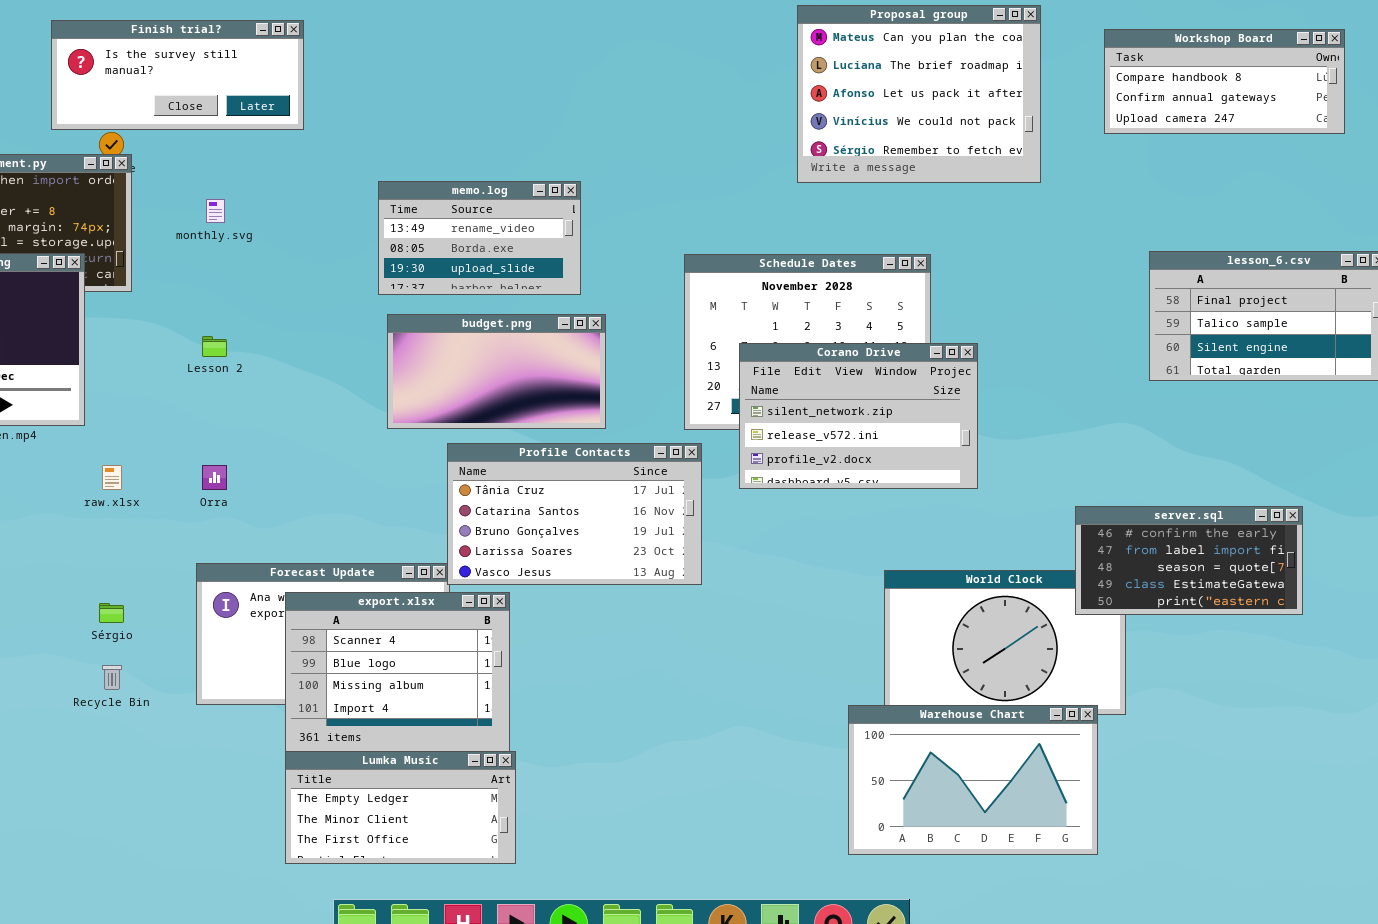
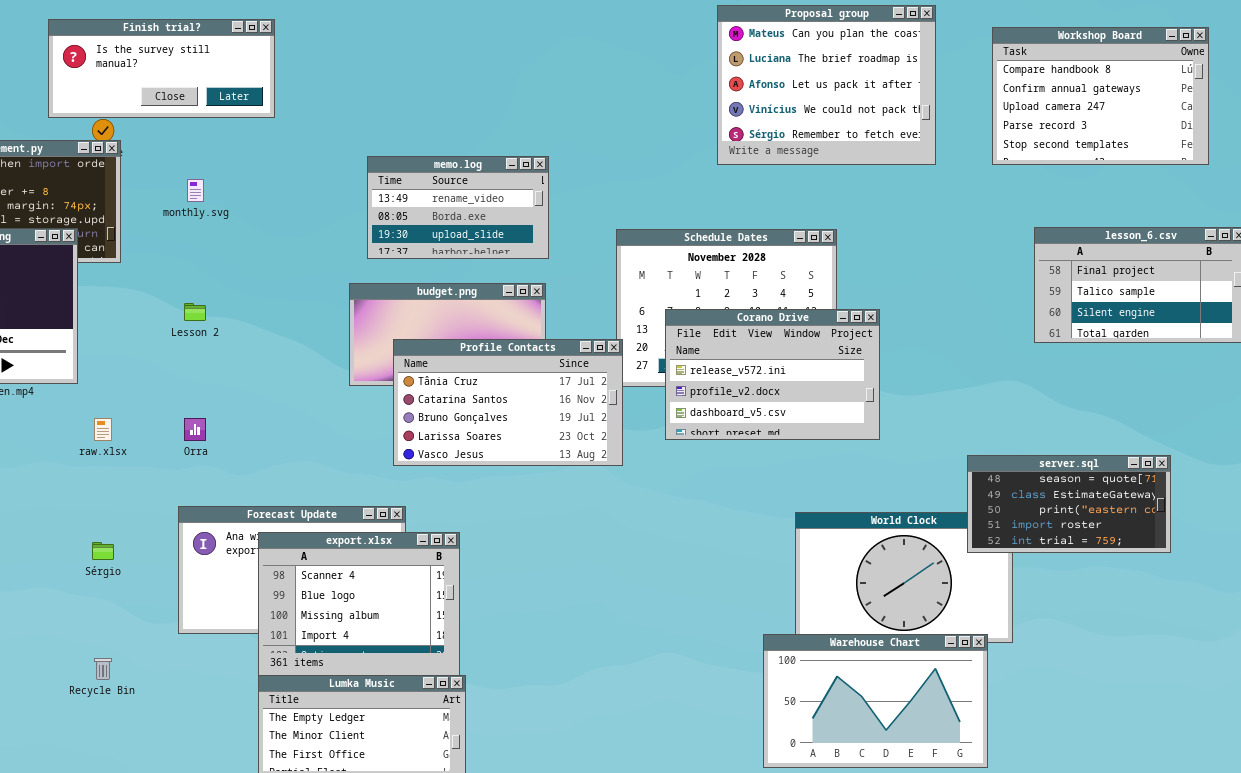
Workshop Board: [1104,29,1345,134] -> [992,27,1209,165], resized
memo.log: [378,181,581,295] -> [367,156,549,259], moved
Corano Drive: [739,343,978,489] -> [665,309,880,440], scrolled down 1 row
Profile Contacts: [447,443,702,585] -> [393,339,623,466], moved
server.sql: [1075,506,1303,615] -> [967,455,1171,553], scrolled down 2 rows
Recycle Bin: [102,665,122,690] -> [94,658,112,680], moved

